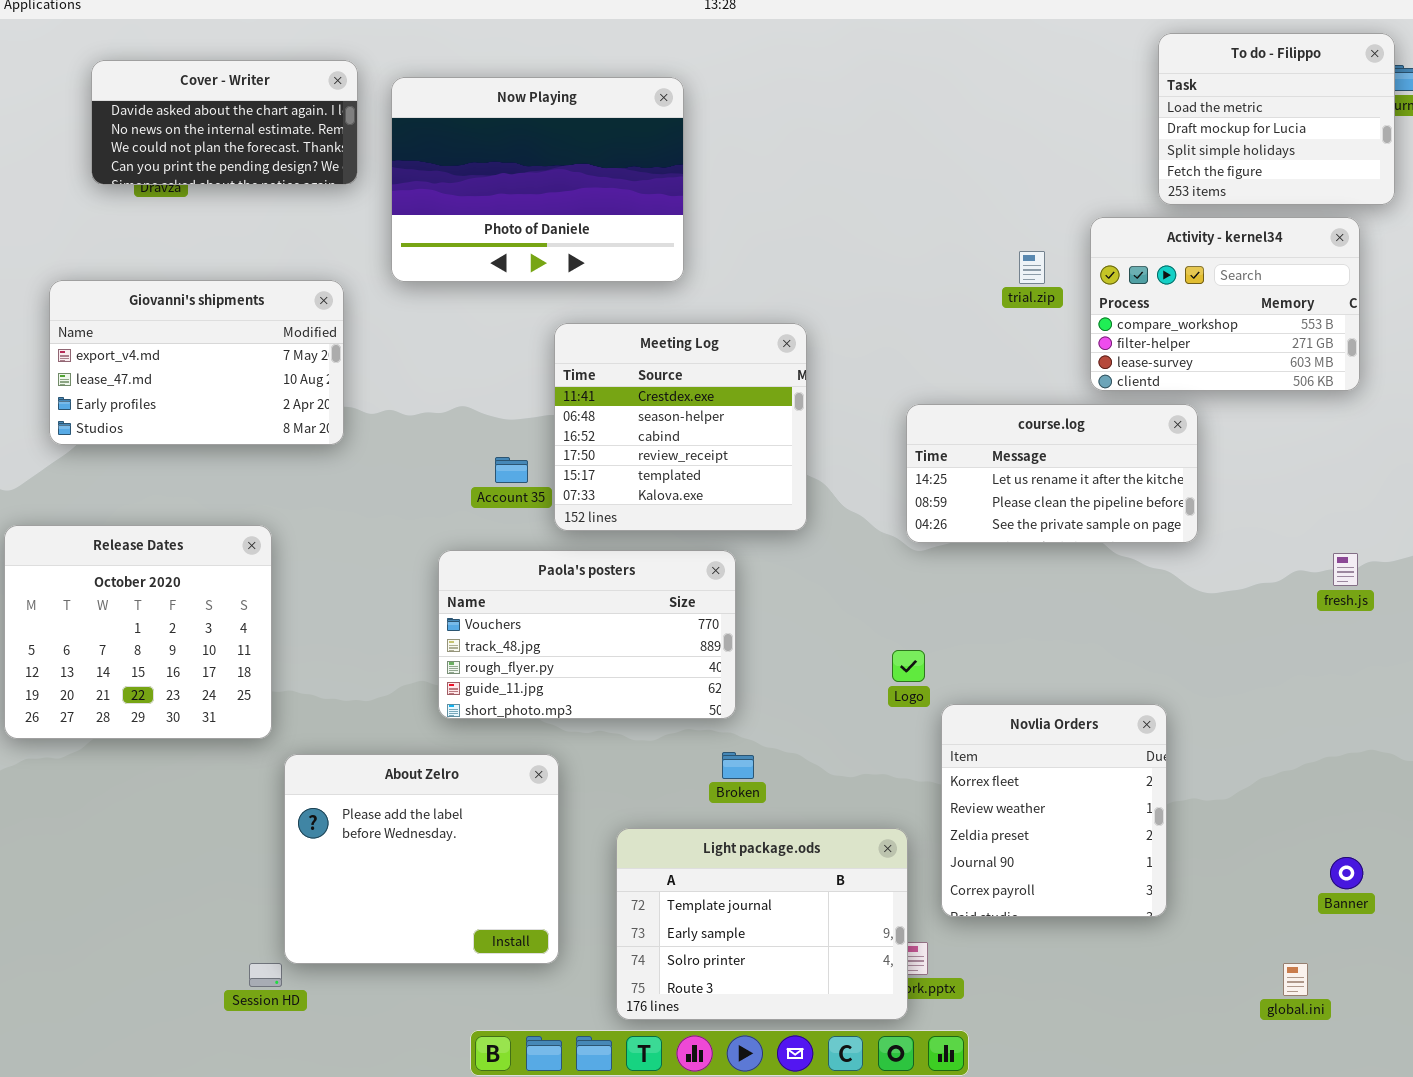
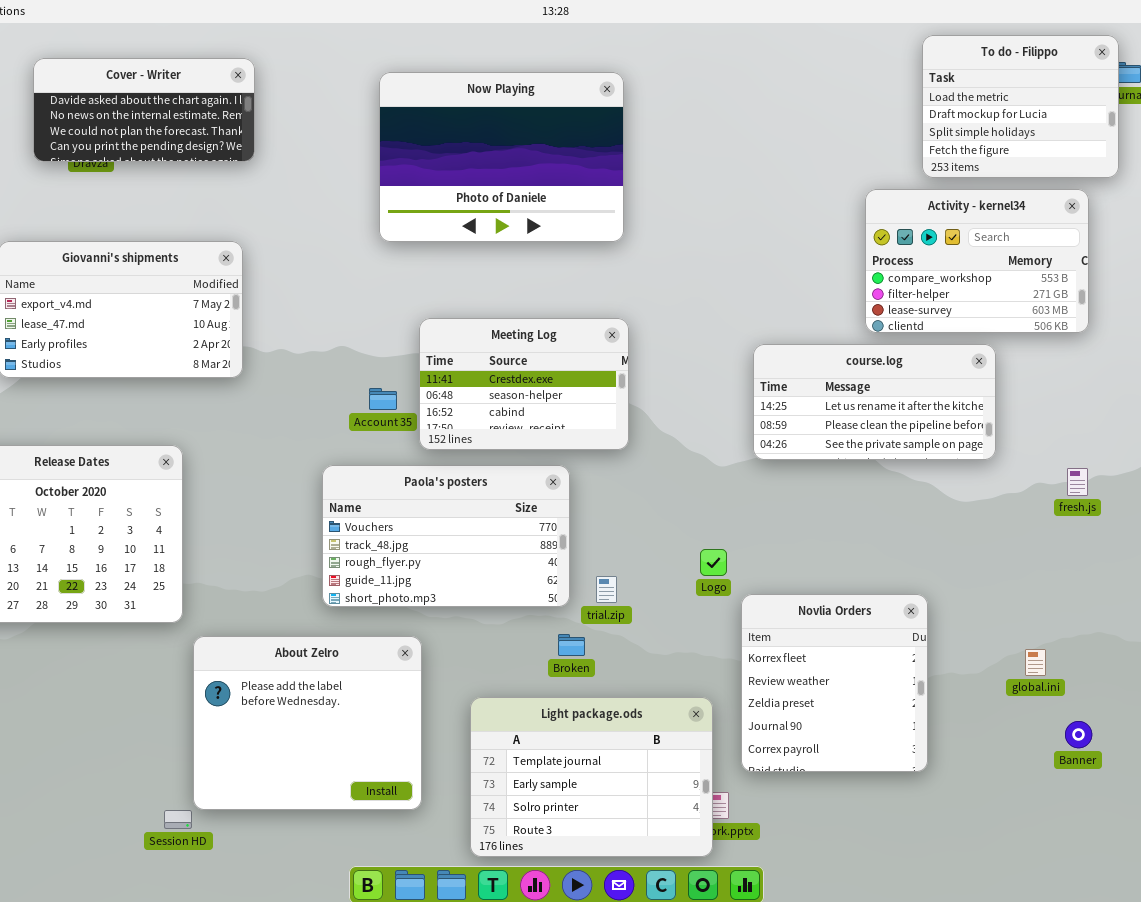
Now Playing: [391,77,684,282] -> [379,72,624,242], moved
trial.zip: [1019,251,1045,284] -> [596,576,617,603], moved
Meeting Log: [554,323,807,531] -> [419,318,629,450], resized
course.log: [906,404,1198,543] -> [753,344,996,460], moved
global.ini: [1283,963,1308,996] -> [1025,649,1046,676], moved

